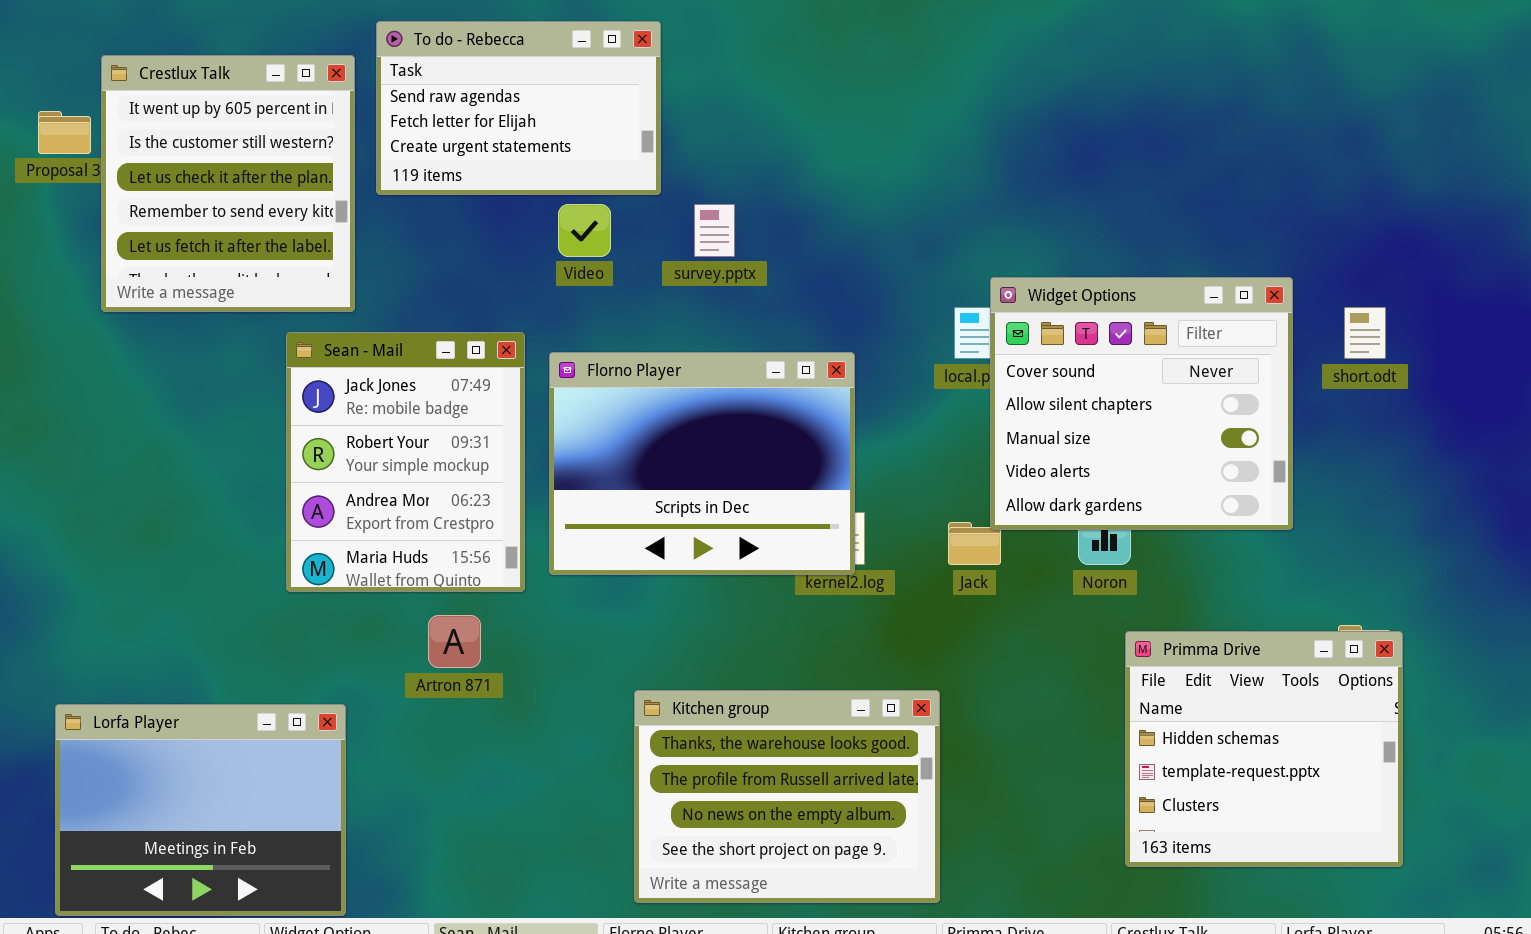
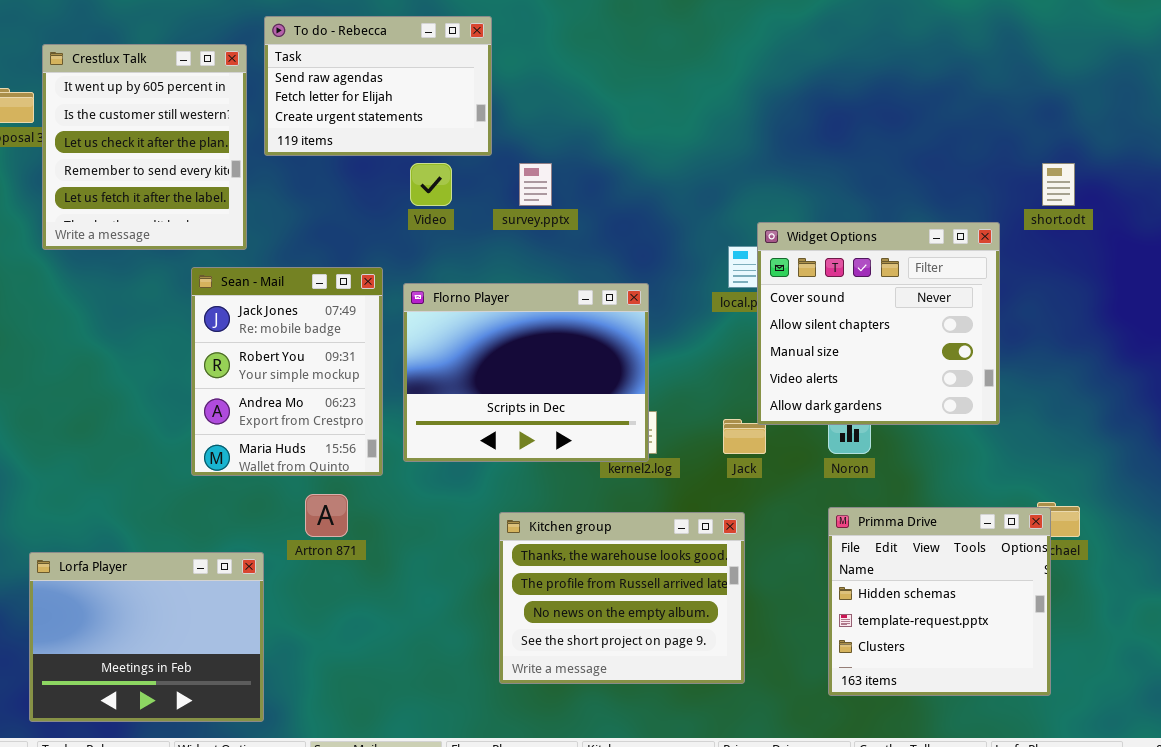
short.odt: [1344,307,1386,359] -> [1042,163,1075,206], moved
Primma Drive: [1125,631,1403,867] -> [828,507,1051,696], moved
Kitchen group: [634,690,940,903] -> [499,512,745,684], moved
Lorfa Player: [55,704,346,916] -> [29,552,264,722], moved

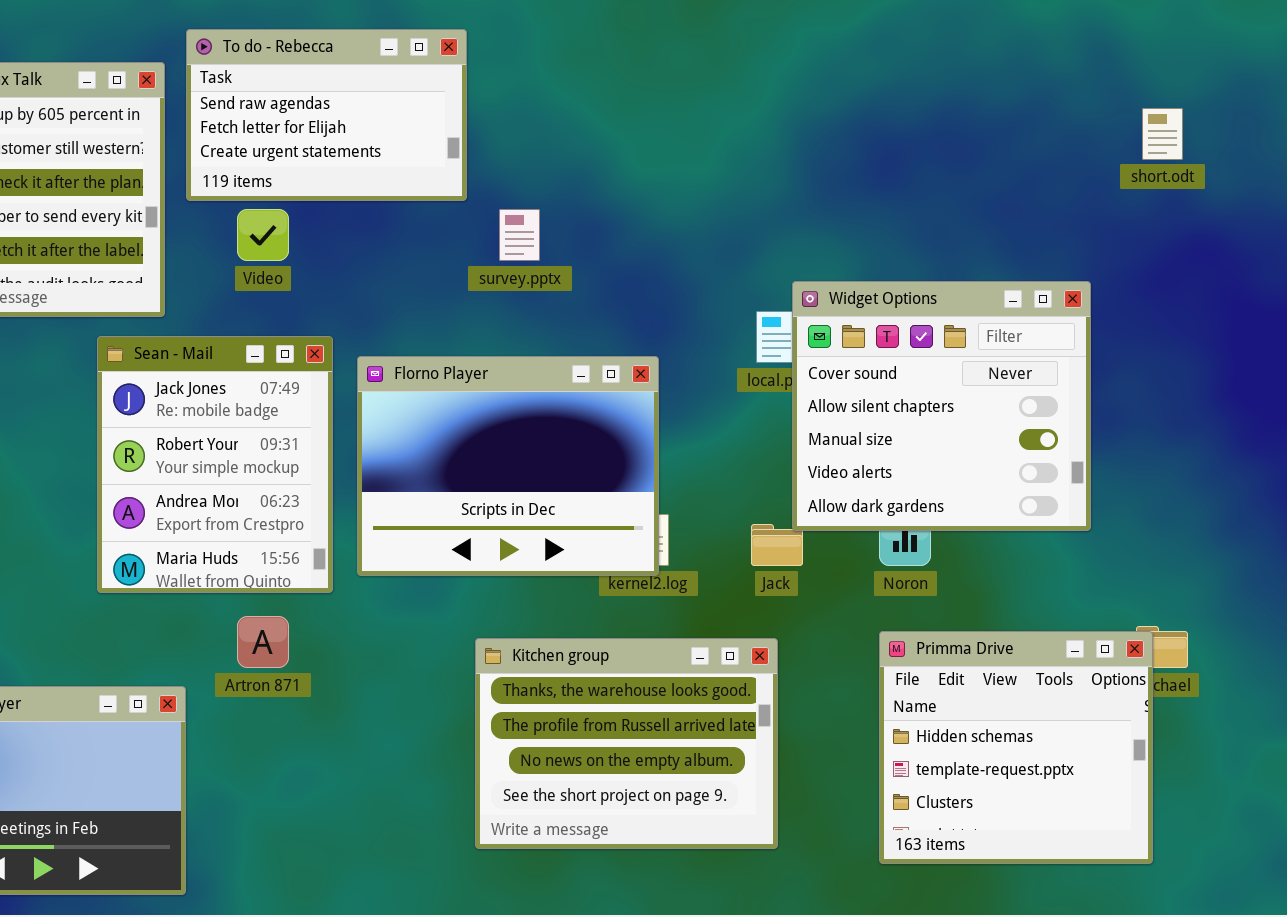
Video: [410,163,452,206] -> [237,209,289,261], moved
short.odt: [1042,163,1075,206] -> [1142,108,1183,160], moved

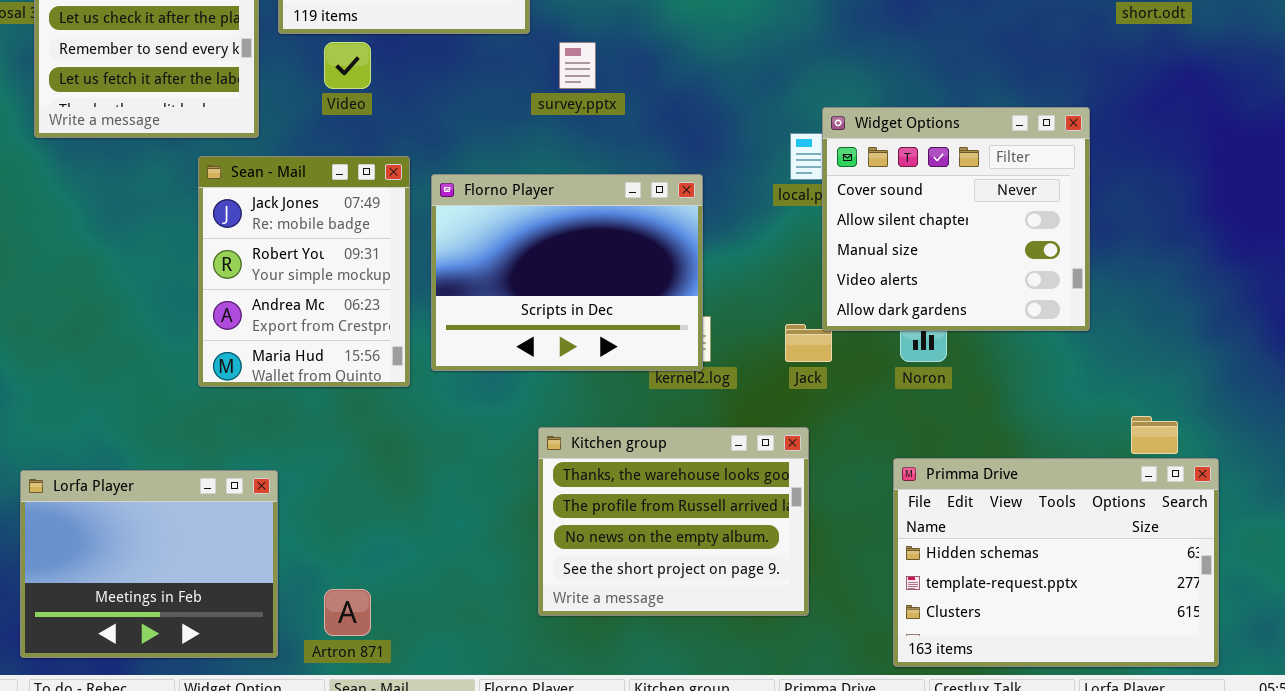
Artron 871: [237,616,289,668] -> [324,589,371,636], moved
Primma Drive: [879,631,1153,864] -> [893,458,1219,667], moved, resized

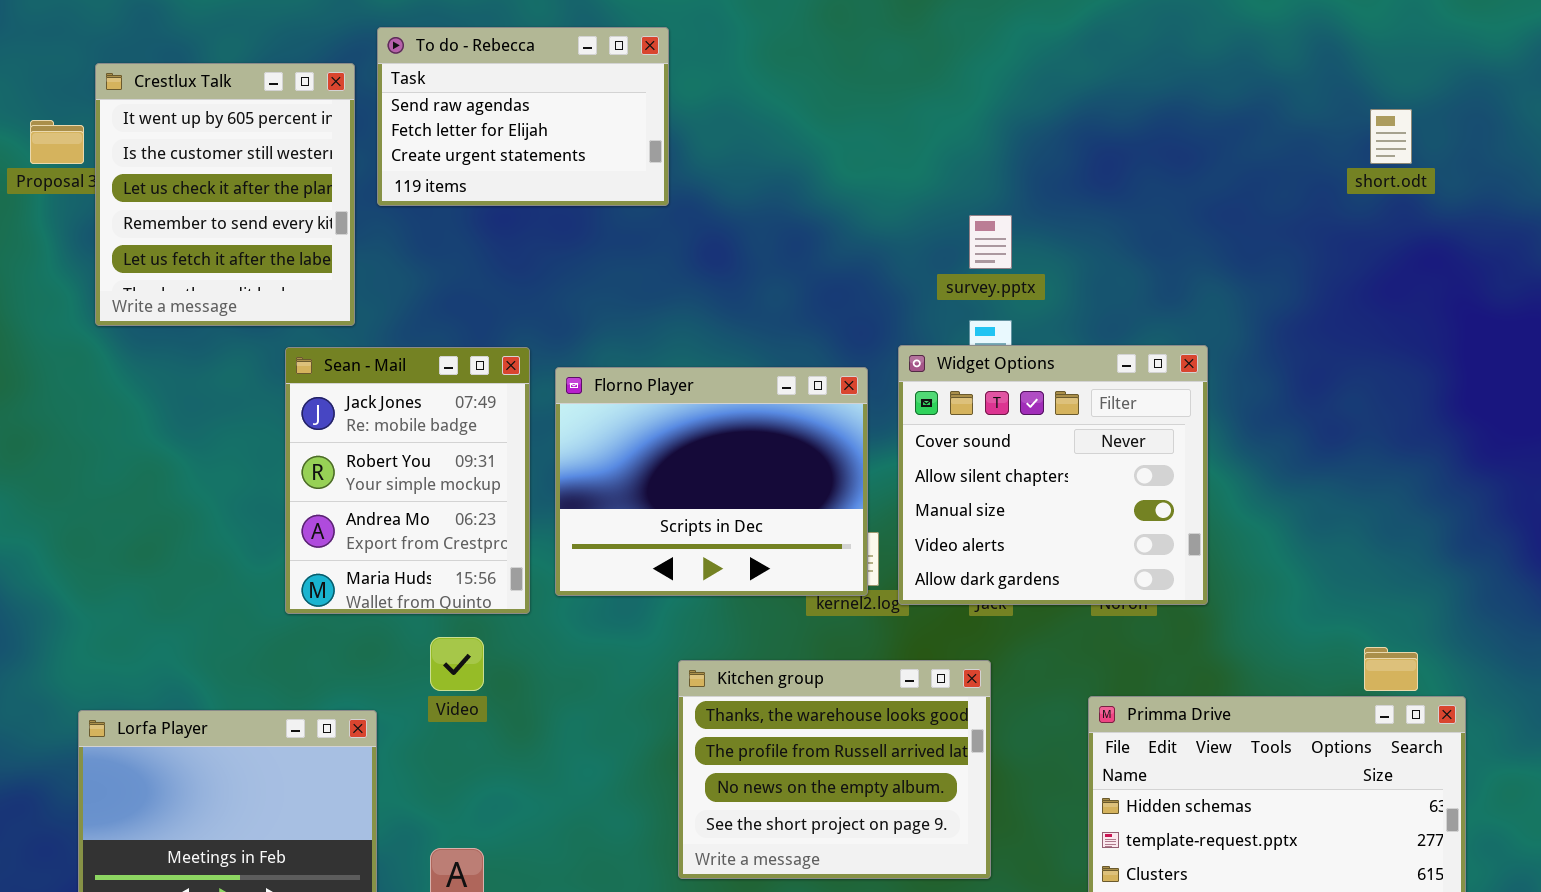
Video: [324,42,371,89] -> [430,637,484,691], moved
survey.pptx: [559,42,596,89] -> [969,215,1012,269], moved
Widget Options: [822,107,1090,331] -> [898,345,1208,605], moved

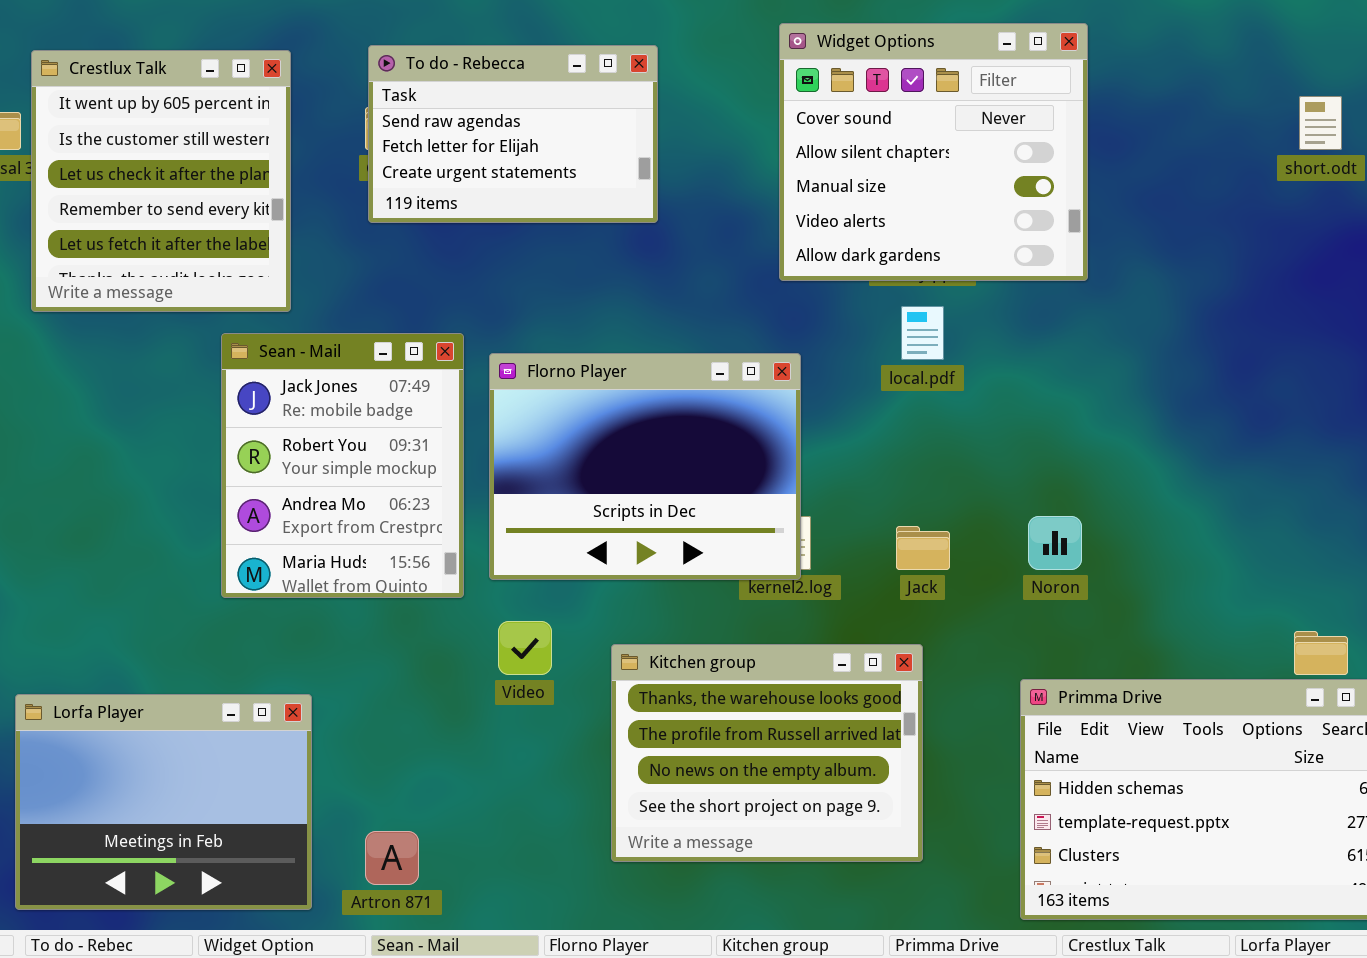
To do - Rebecca: [377,27,669,206] -> [368,45,658,223], moved
Widget Options: [898,345,1208,605] -> [779,23,1088,281], moved
Video: [430,637,484,691] -> [498,621,552,675], moved

